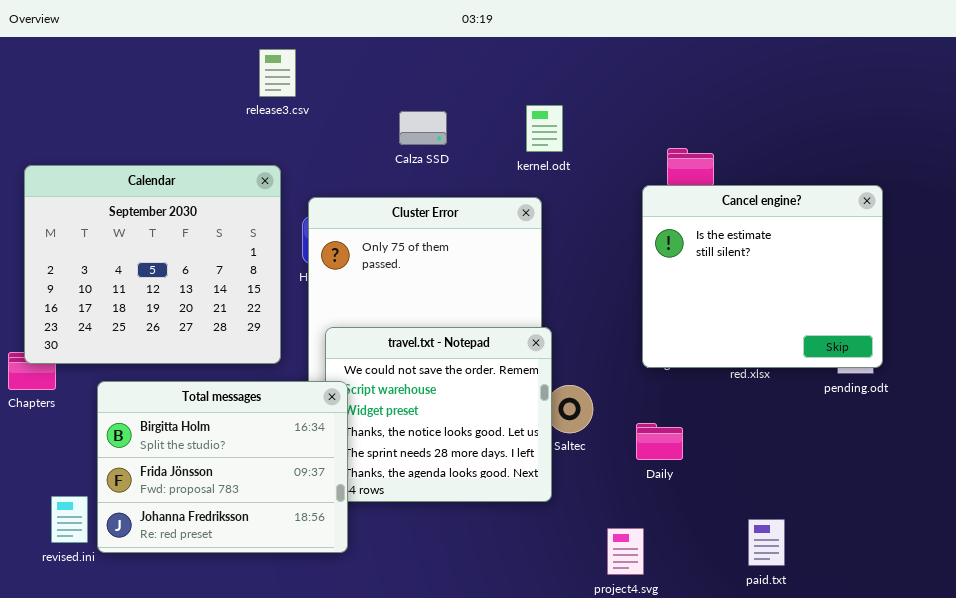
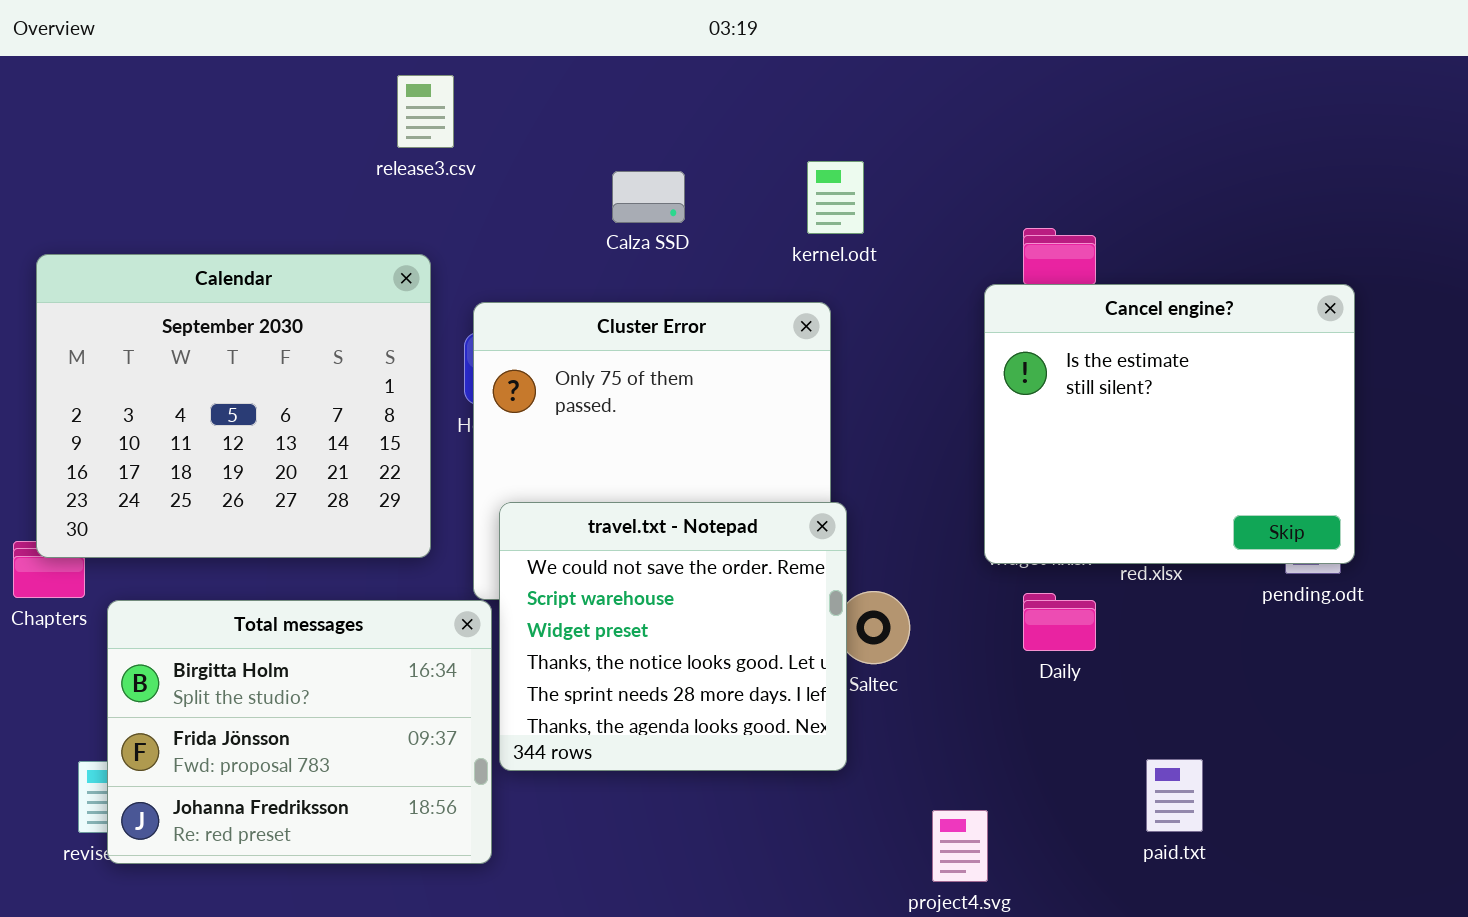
Total messages: [97,381,348,553] -> [107,600,492,864], moved
Daily: [636,423,683,460] -> [1023,593,1096,651], moved
paid.txt: [748,519,785,566] -> [1146,759,1203,832], moved

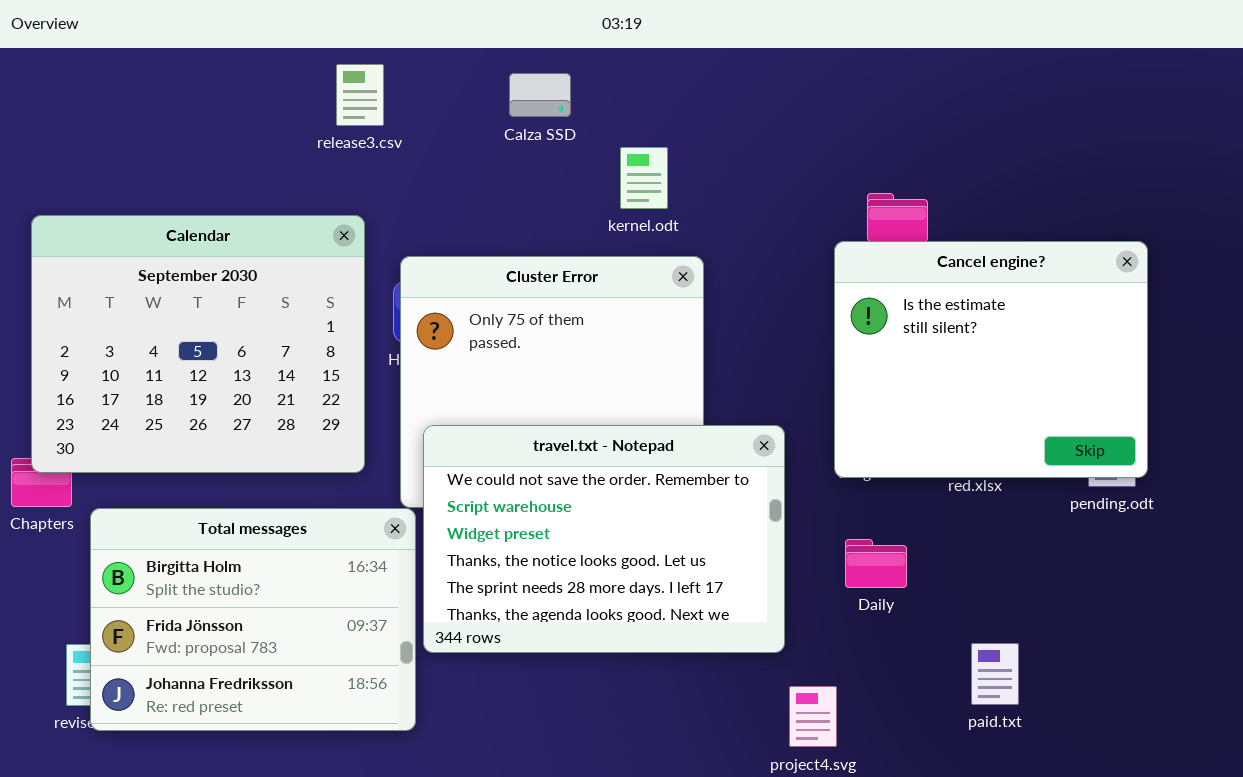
kernel.odt: [807,161,864,234] -> [620,147,668,209], moved
Calza SSD: [612,171,685,223] -> [509,73,571,117], moved
travel.txt - Notepad: [499,502,847,771] -> [423,425,785,653], resized
Daily: [1023,593,1096,651] -> [845,539,907,588], moved

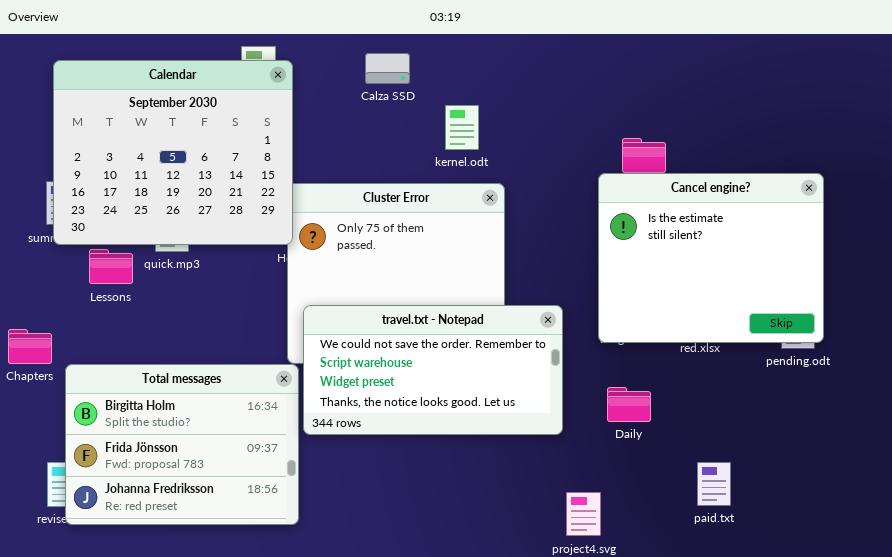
Calendar: [31,215,365,473] -> [53,60,293,245], moved
travel.txt - Notepad: [423,425,785,653] -> [303,305,563,435], resized

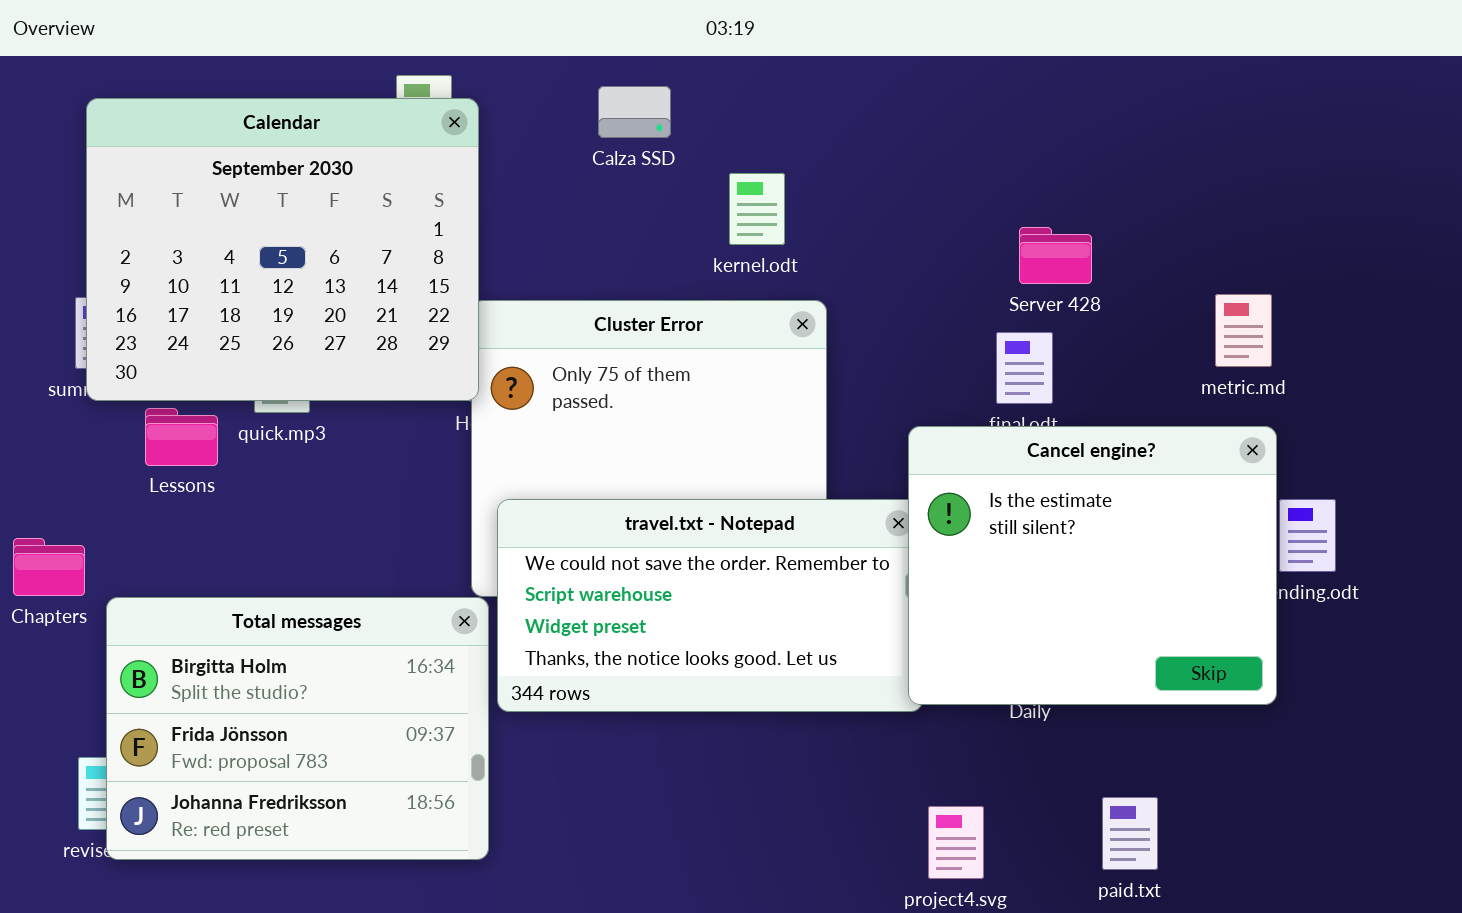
Cancel engine?: [598,173,824,343] -> [908,426,1277,705], moved
paid.txt: [697,462,731,506] -> [1102,797,1158,870], moved

